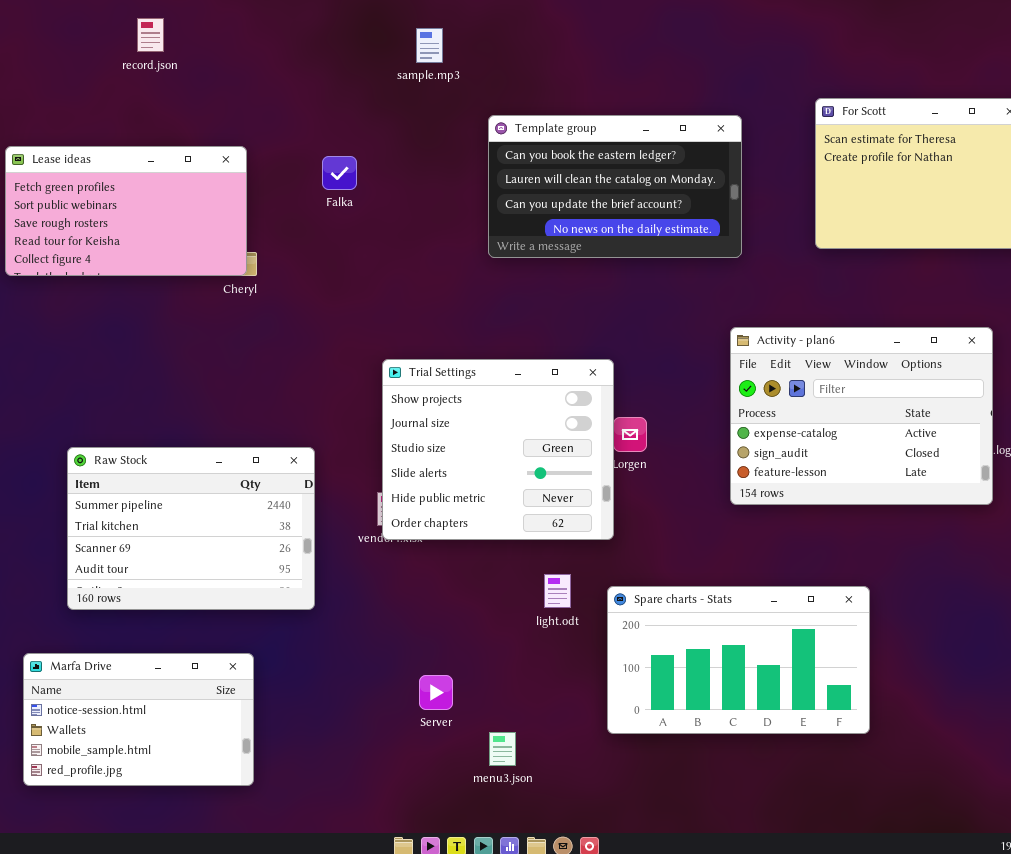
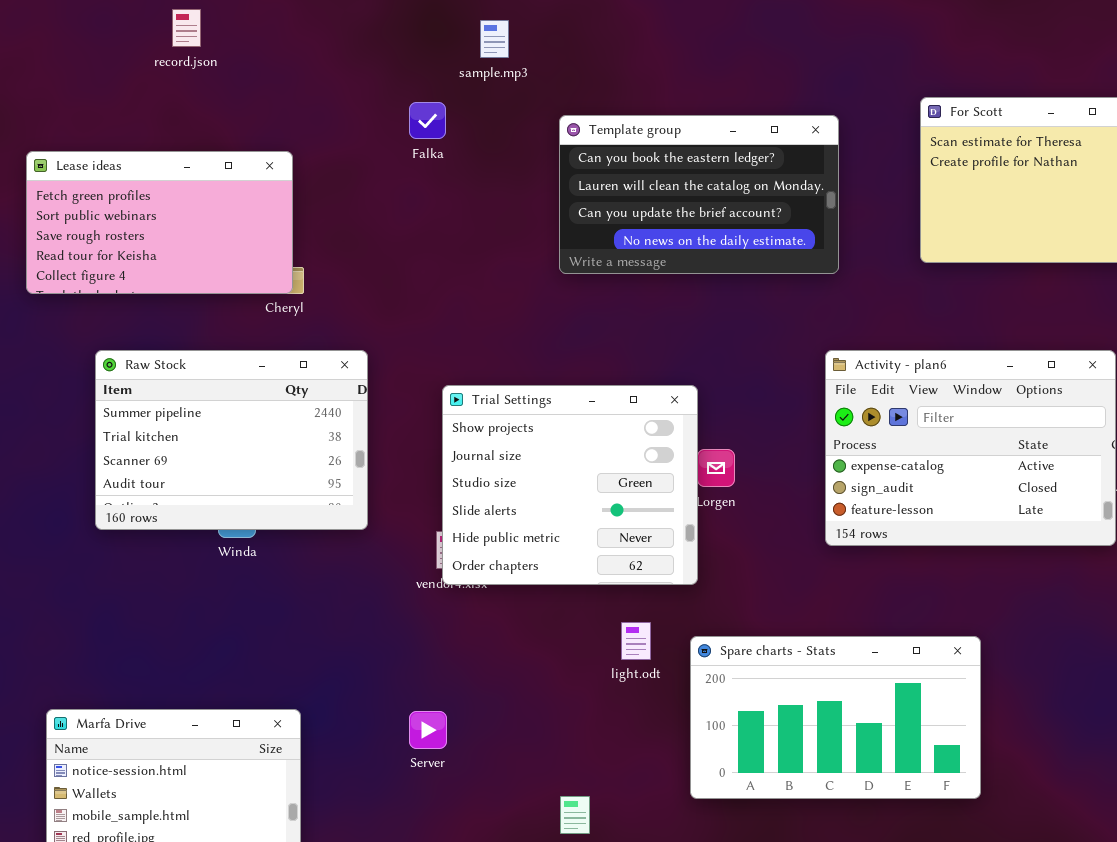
Falka: [322,156,357,190] -> [409,102,446,139], moved
Raw Stock: [67,447,315,610] -> [95,350,368,530], moved
Server: [419,675,453,710] -> [409,711,447,749], moved

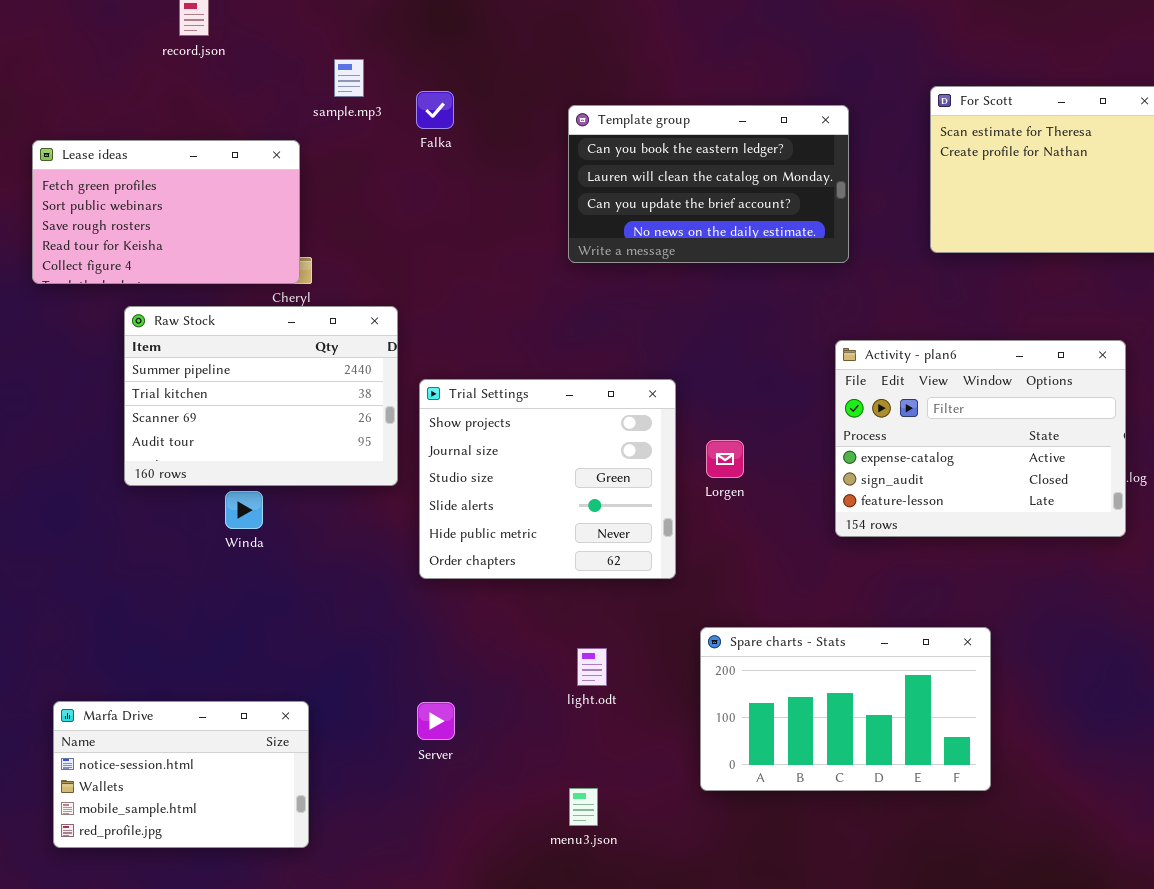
sample.mp3: [480,20,509,58] -> [334,59,364,97], moved
Raw Stock: [95,350,368,530] -> [124,306,398,486], moved
Trial Settings: [442,385,698,585] -> [419,379,676,579], moved
light.odt: [621,622,651,660] -> [577,648,607,686], moved

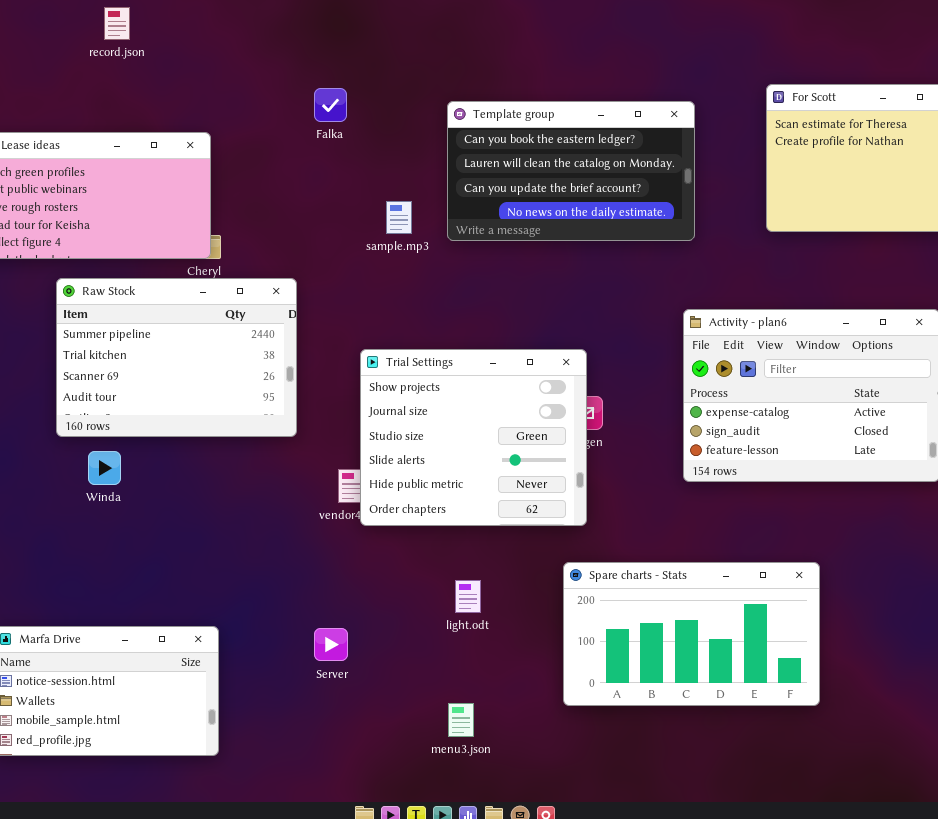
sample.mp3: [334,59,364,97] -> [386,201,412,234], moved
Trial Settings: [419,379,676,579] -> [360,349,587,526], moved
Winda: [225,491,263,529] -> [88,451,121,485], moved

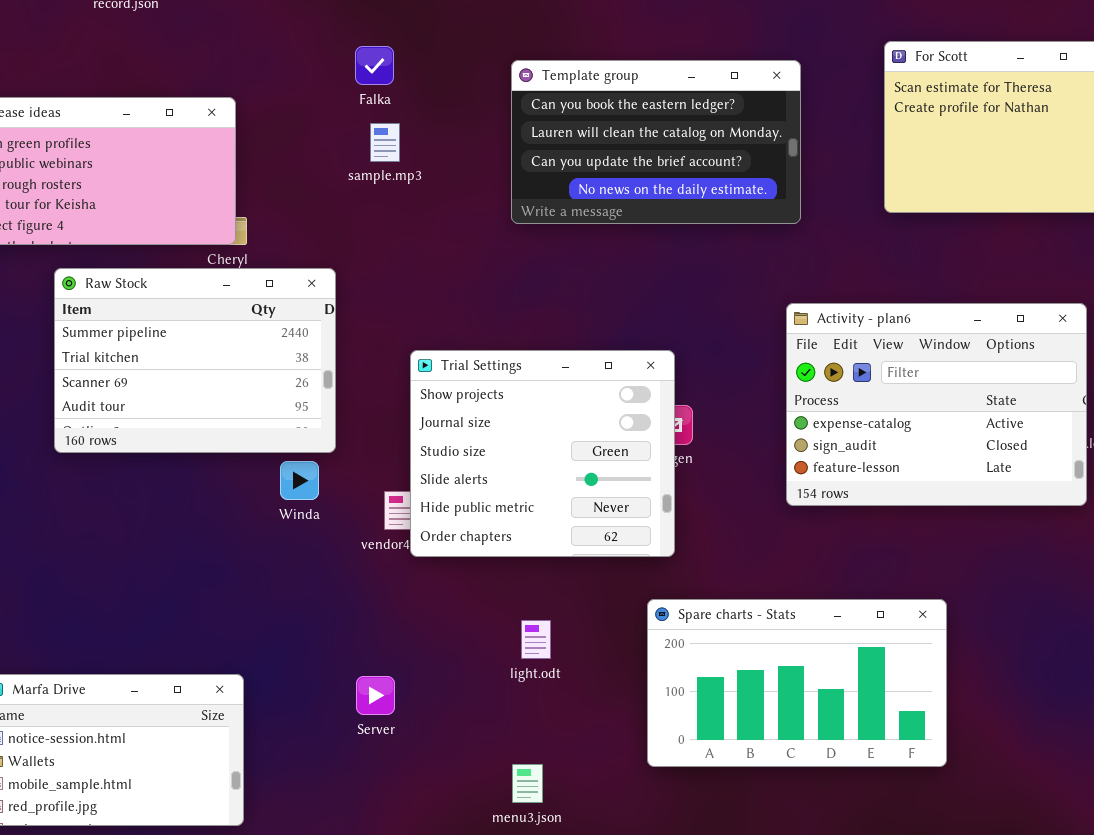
sample.mp3: [386,201,412,234] -> [370,123,400,162], moved
Winda: [88,451,121,485] -> [280,461,319,500], moved

